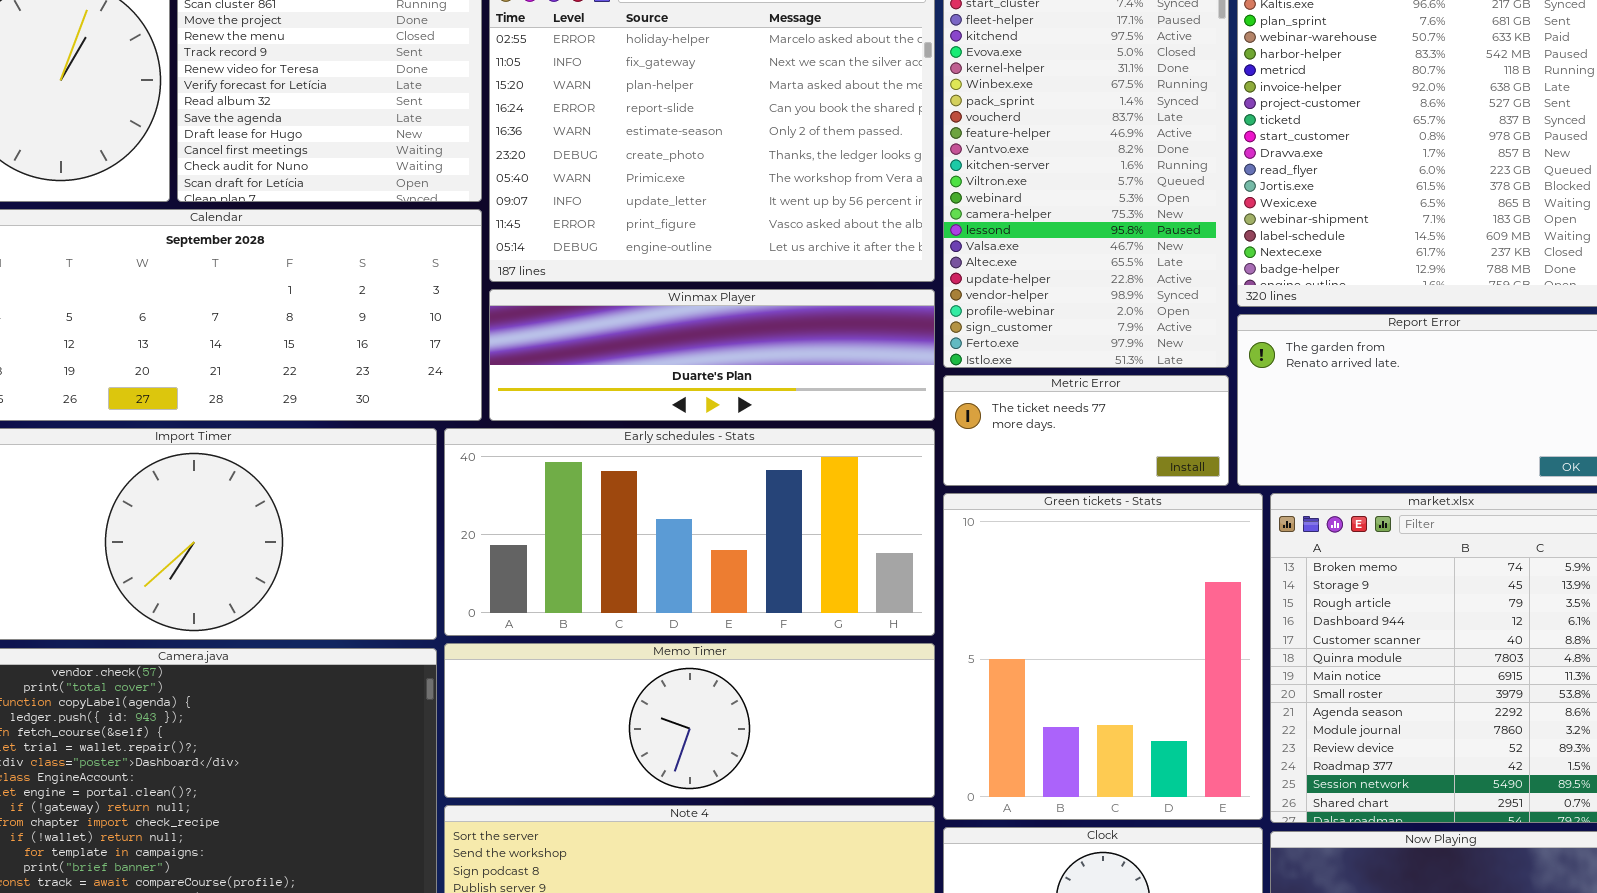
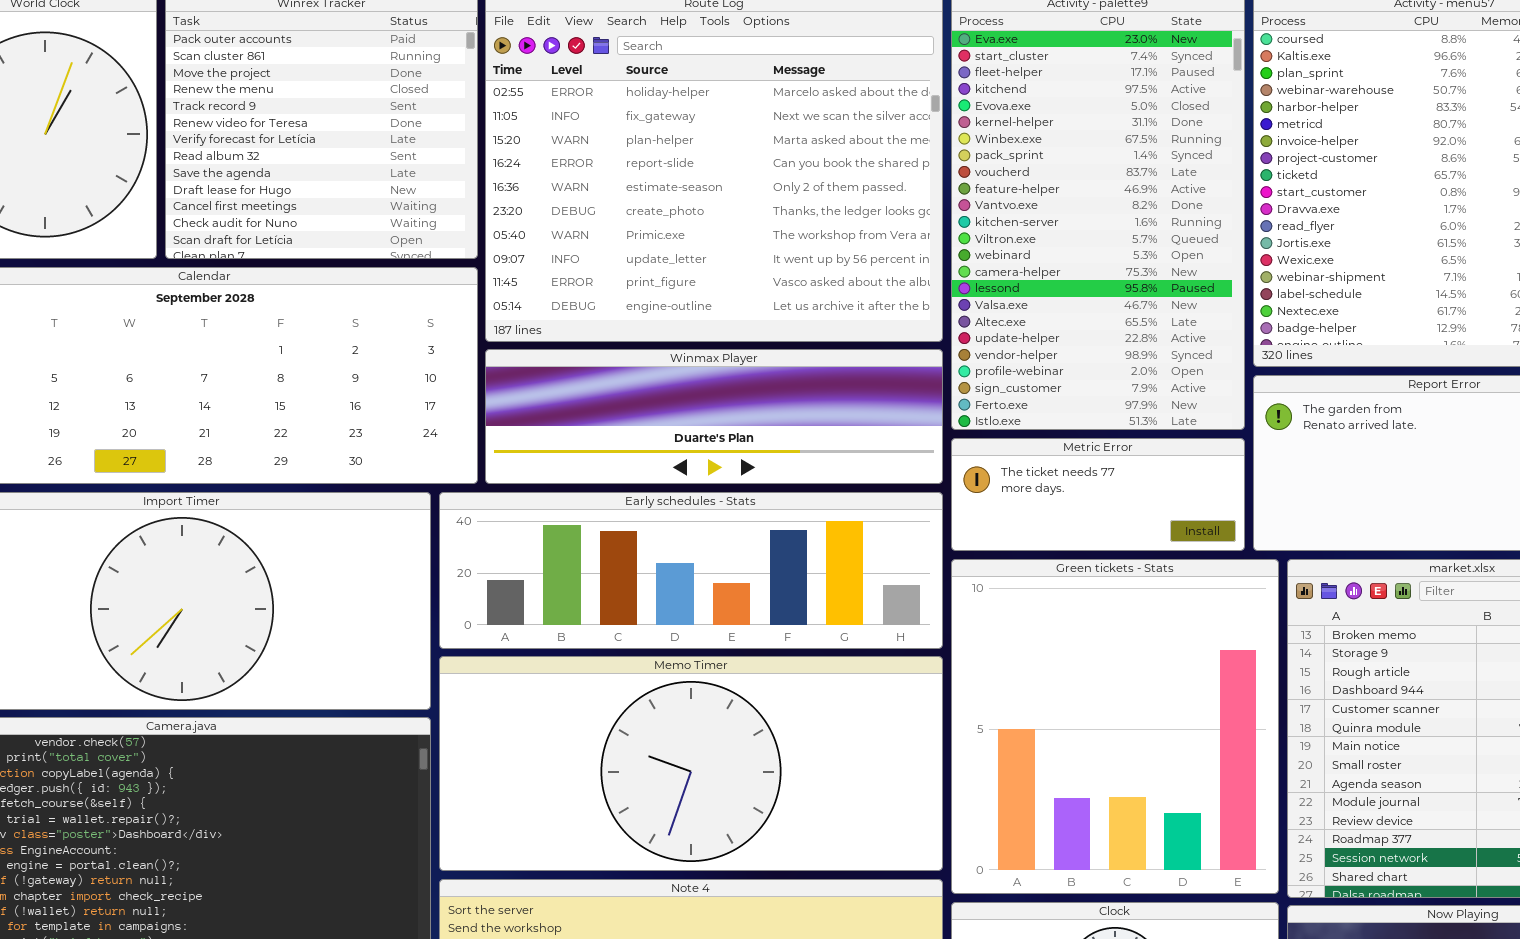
Early schedules - Stats: [444,428,935,636] -> [439,492,943,649], resized
Memo Timer: [444,643,935,798] -> [439,656,943,871], resized

